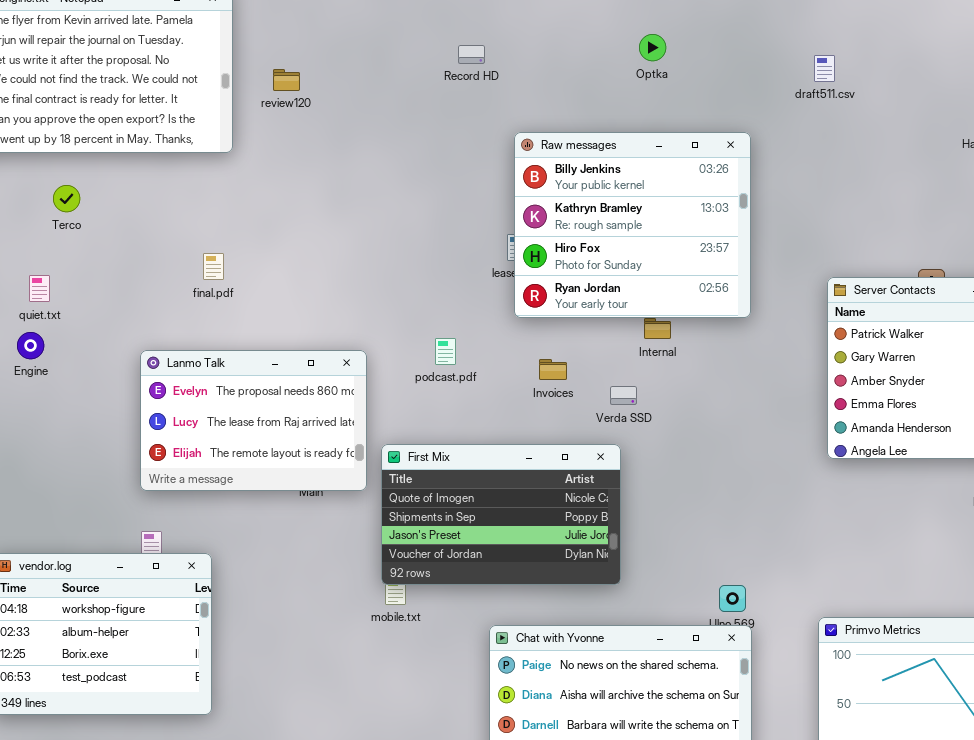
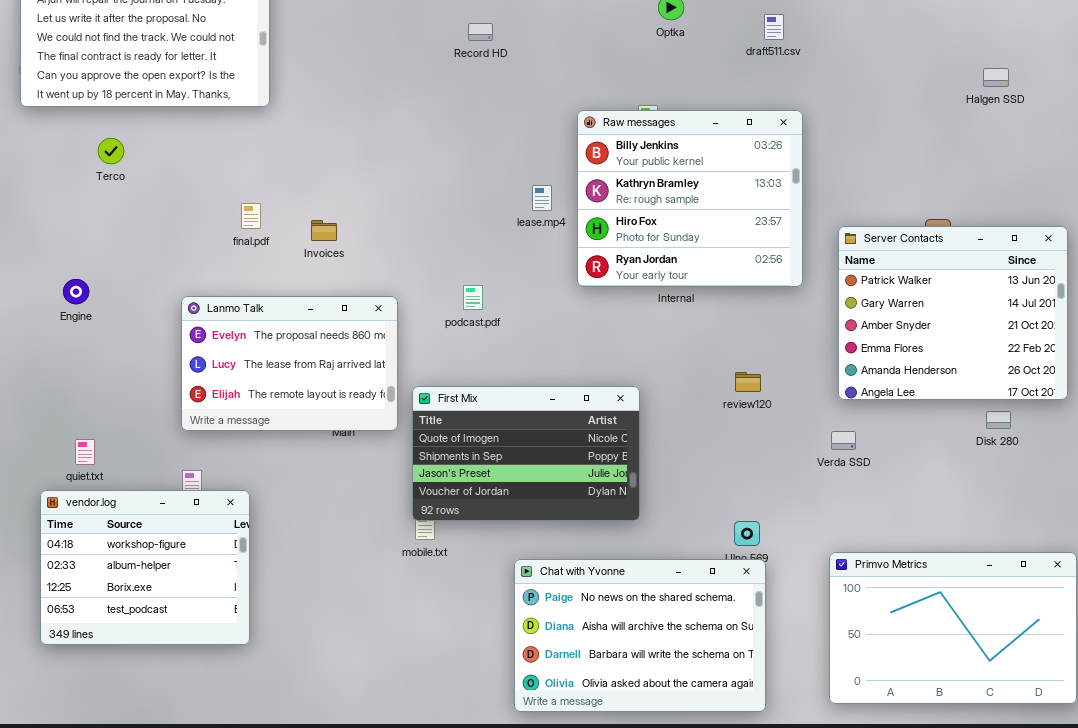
Record HD: [458,45,485,64] -> [468,23,493,41], moved
draft511.csv: [814,55,835,82] -> [764,14,784,40], moved
review120: [273,69,300,91] -> [735,372,761,392], moved
Raw messages: [514,132,751,318] -> [577,110,803,287], moved
quiet.txt: [29,275,50,302] -> [75,439,95,465], moved
Invoices: [539,359,567,380] -> [311,220,337,241], moved
Verda SSD: [610,386,637,405] -> [831,431,856,450], moved

